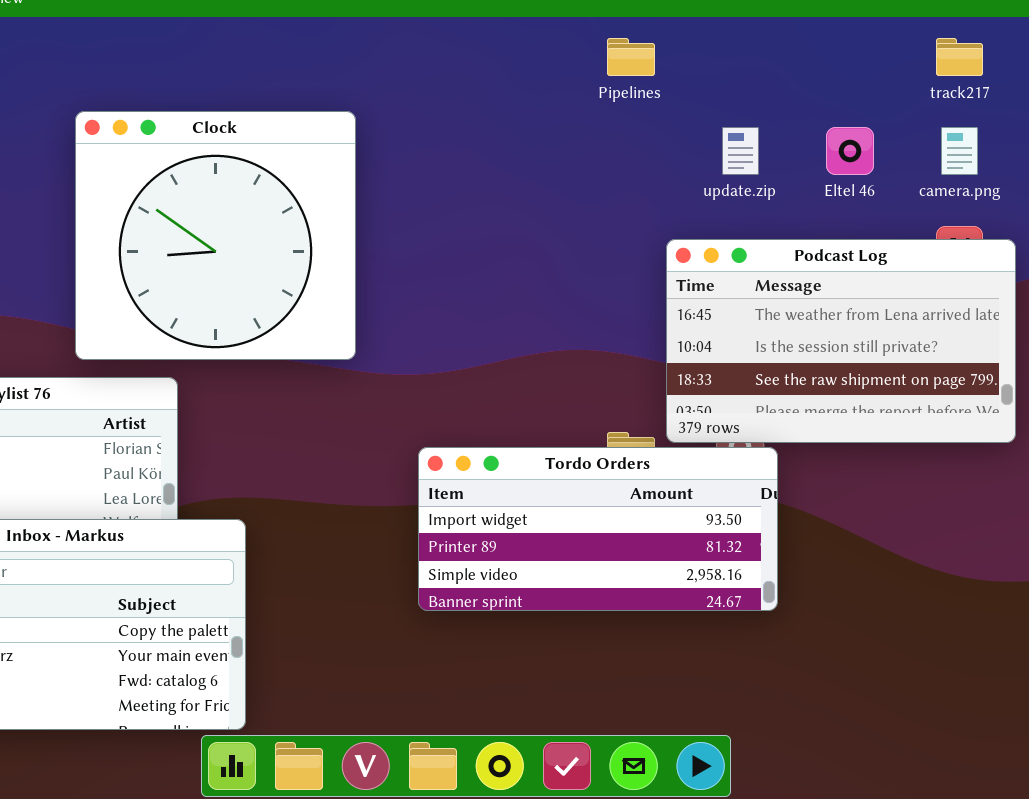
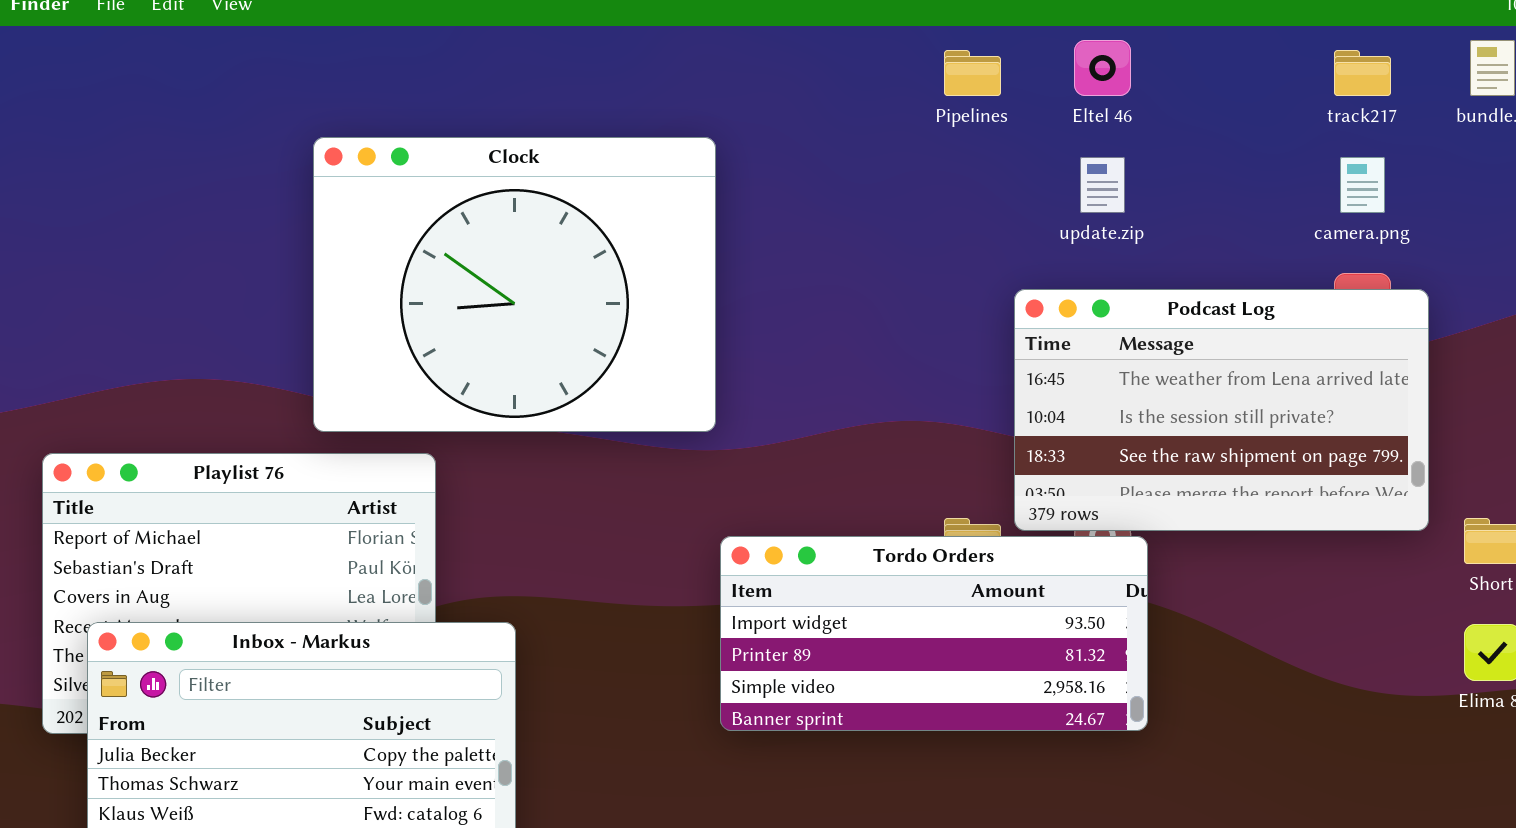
Clock: [75,111,356,360] -> [313,137,716,432], resized
Eltel 46: [826,127,874,175] -> [1074,40,1131,96], moved

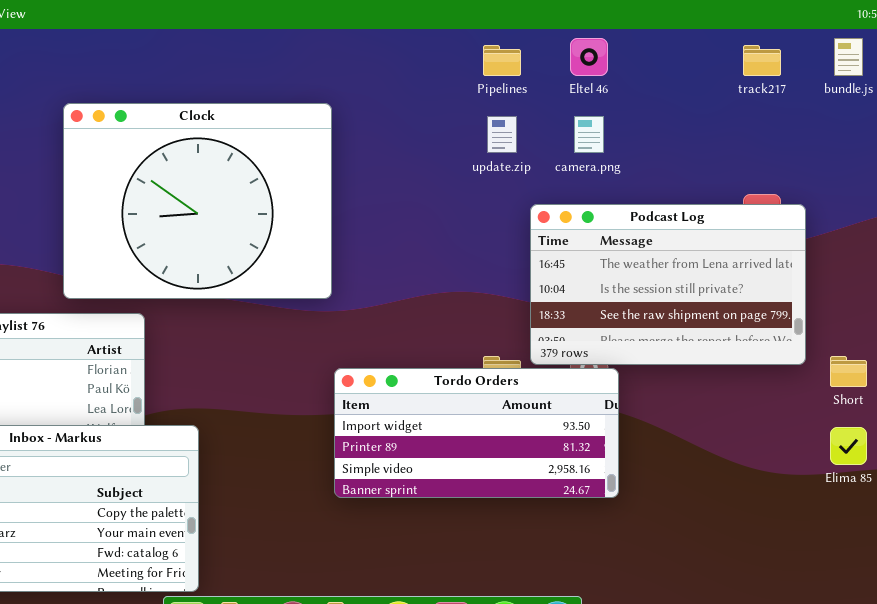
update.zip: [1080,157,1125,213] -> [487,116,517,153], moved
camera.png: [1340,157,1385,213] -> [574,116,604,153], moved

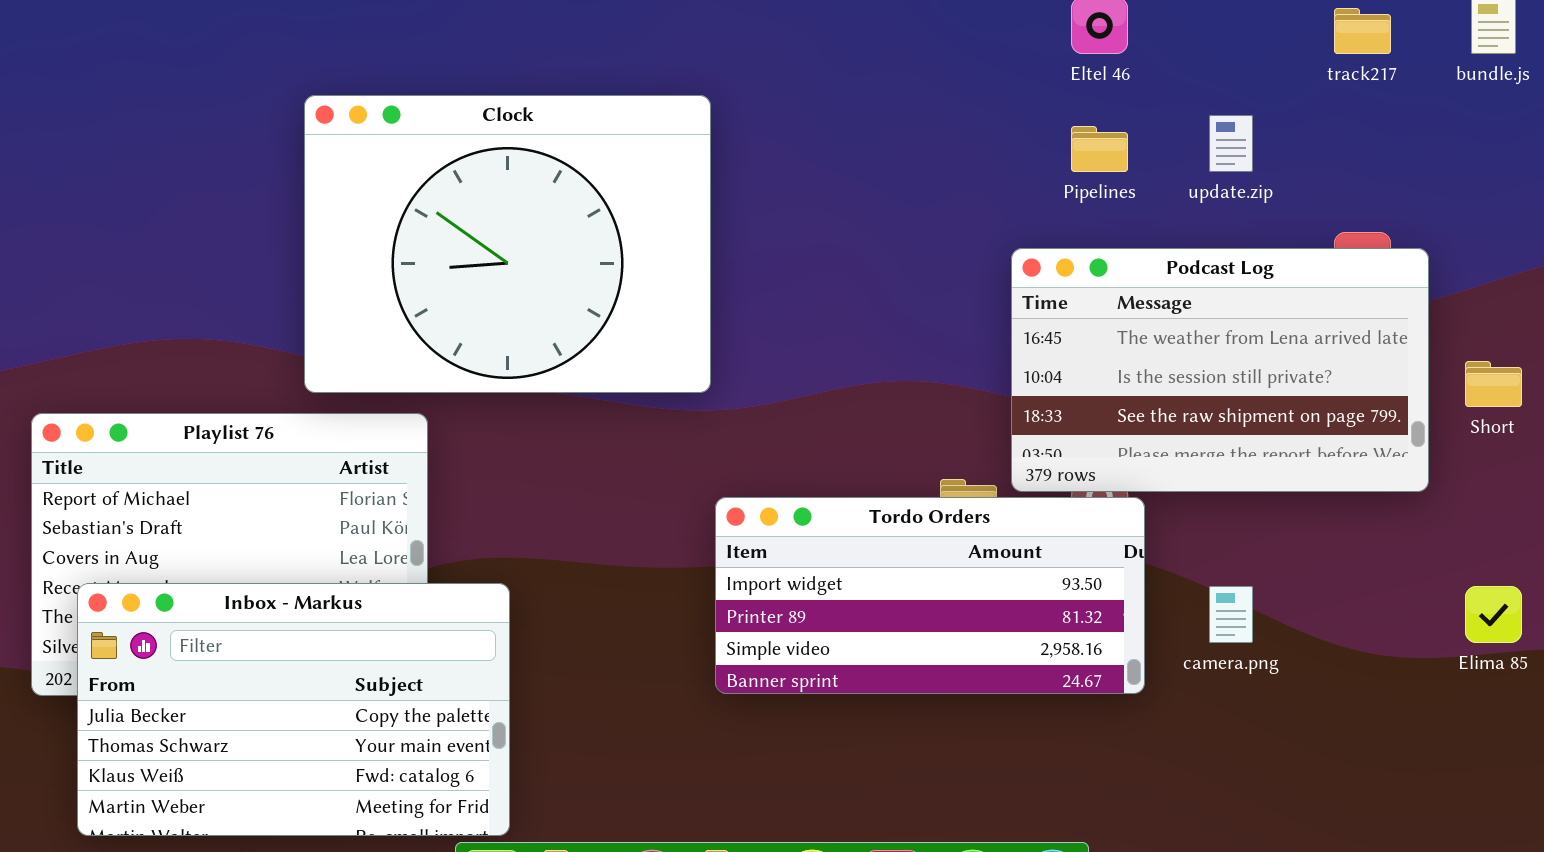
Pipelines: [483,45,521,76] -> [1071,126,1128,172], moved
update.zip: [487,116,517,153] -> [1209,115,1253,172], moved
camera.png: [574,116,604,153] -> [1209,586,1253,643], moved
Short: [830,356,867,387] -> [1465,361,1522,407], moved

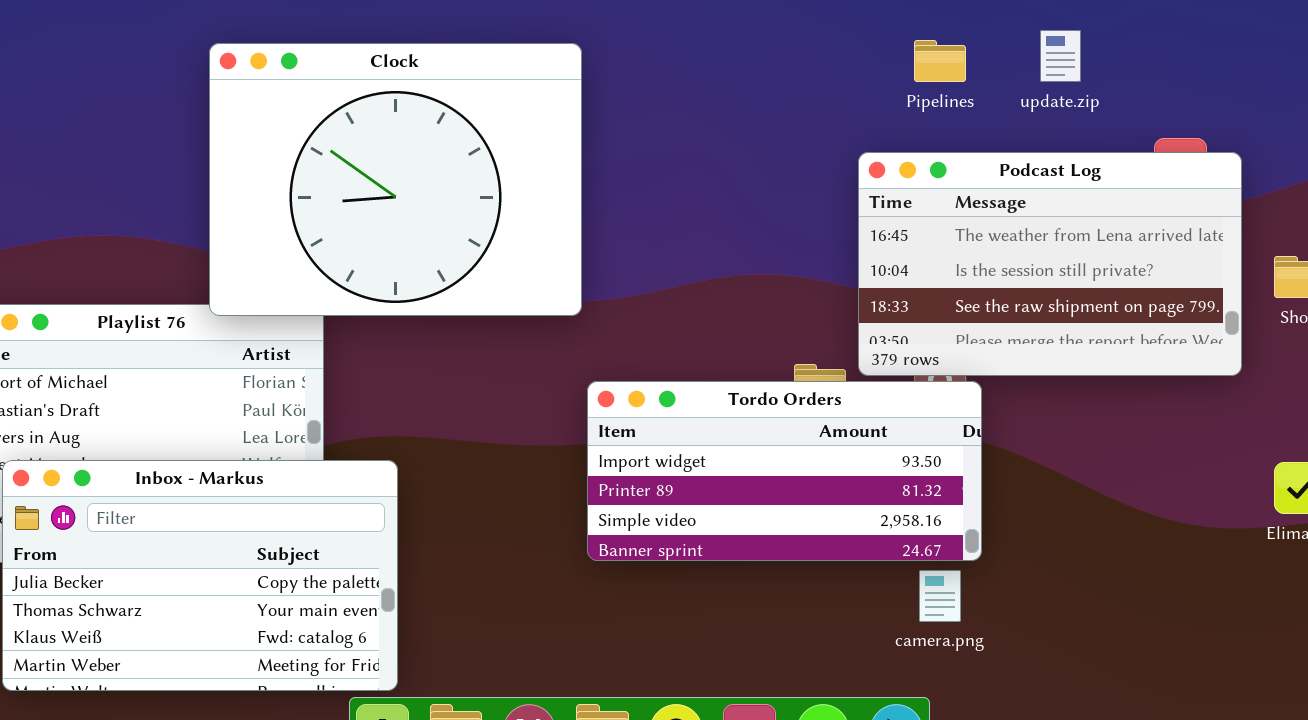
Clock: [304,95,711,393] -> [209,43,582,316], moved
camera.png: [1209,586,1253,643] -> [919,570,961,622], moved

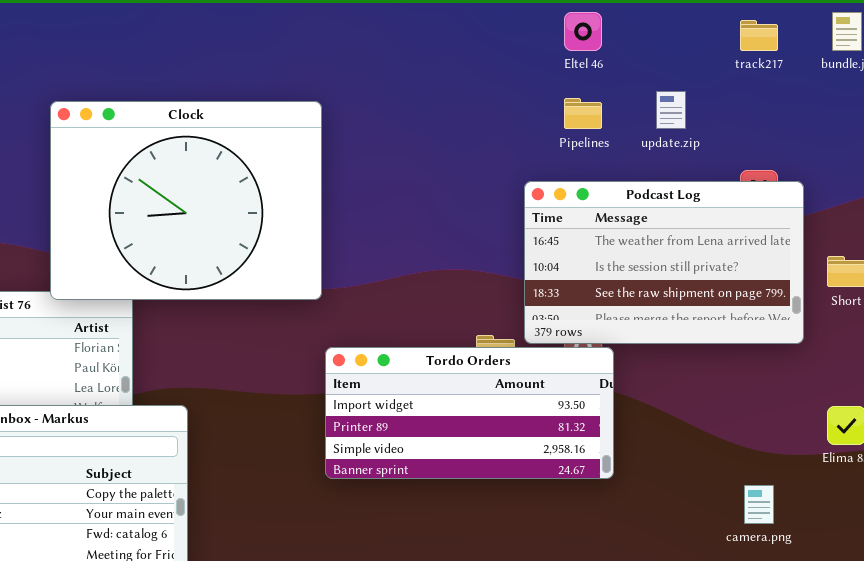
camera.png: [919,570,961,622] -> [744,485,774,524], moved

